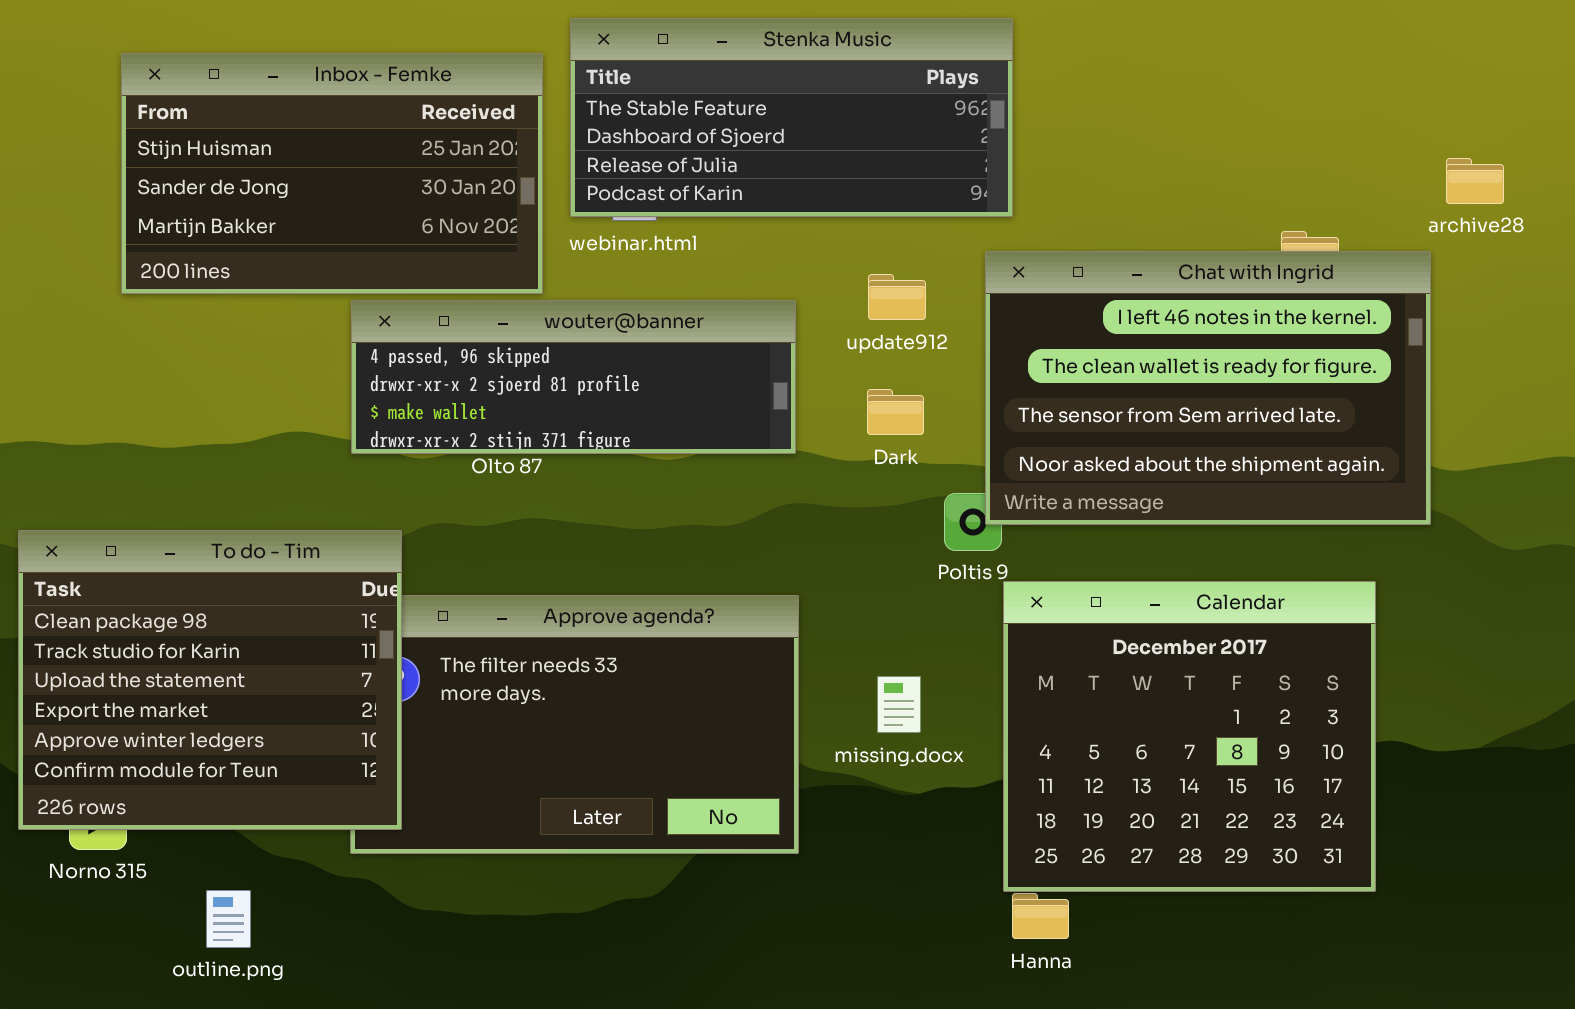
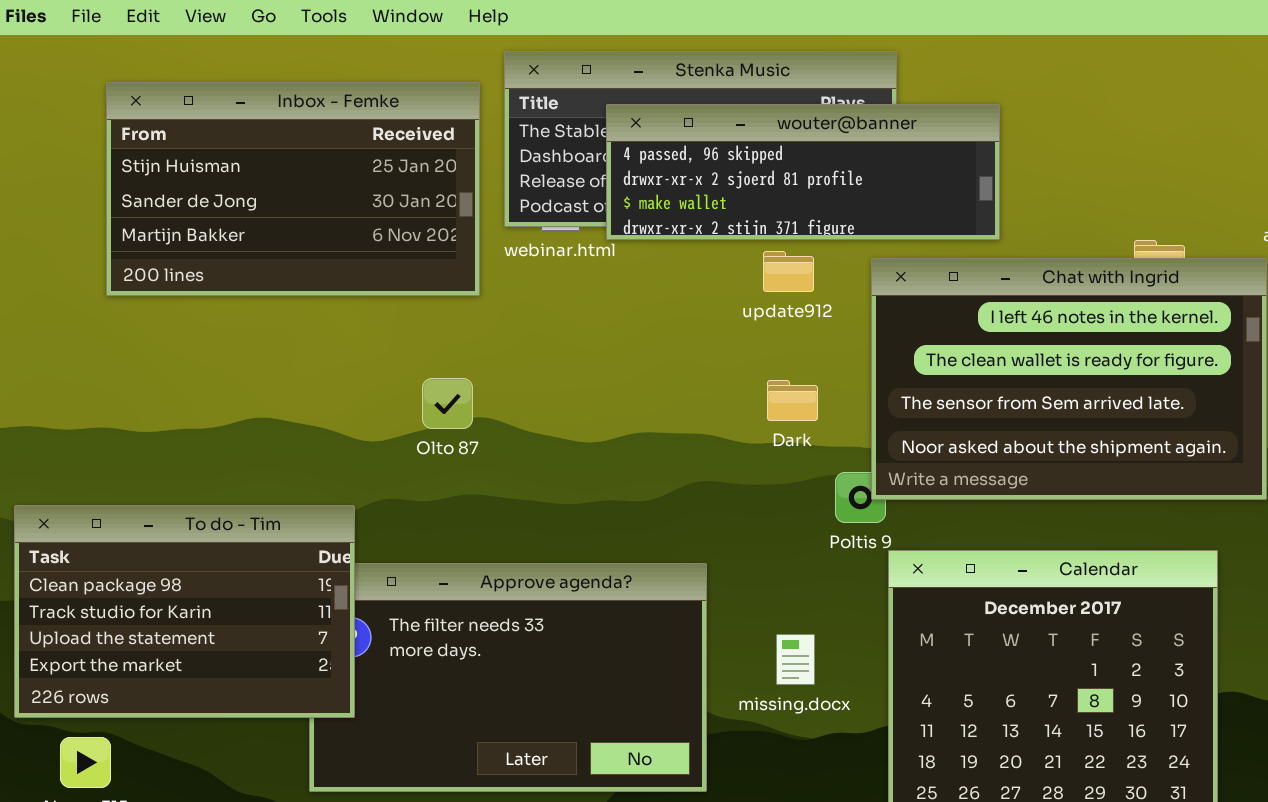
update912: [868,274,926,320] -> [763,251,814,292], moved
wouter@banner: [351,300,796,454] -> [606,104,1000,240], moved
To do - Tim: [18,530,402,830] -> [14,505,355,718], resized

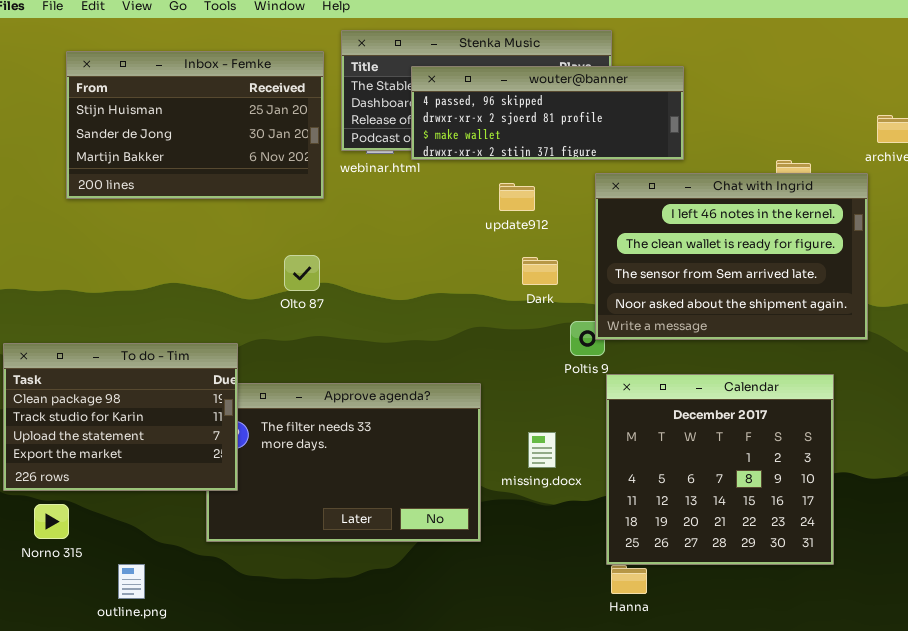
update912: [763,251,814,292] -> [499,183,535,211], moved

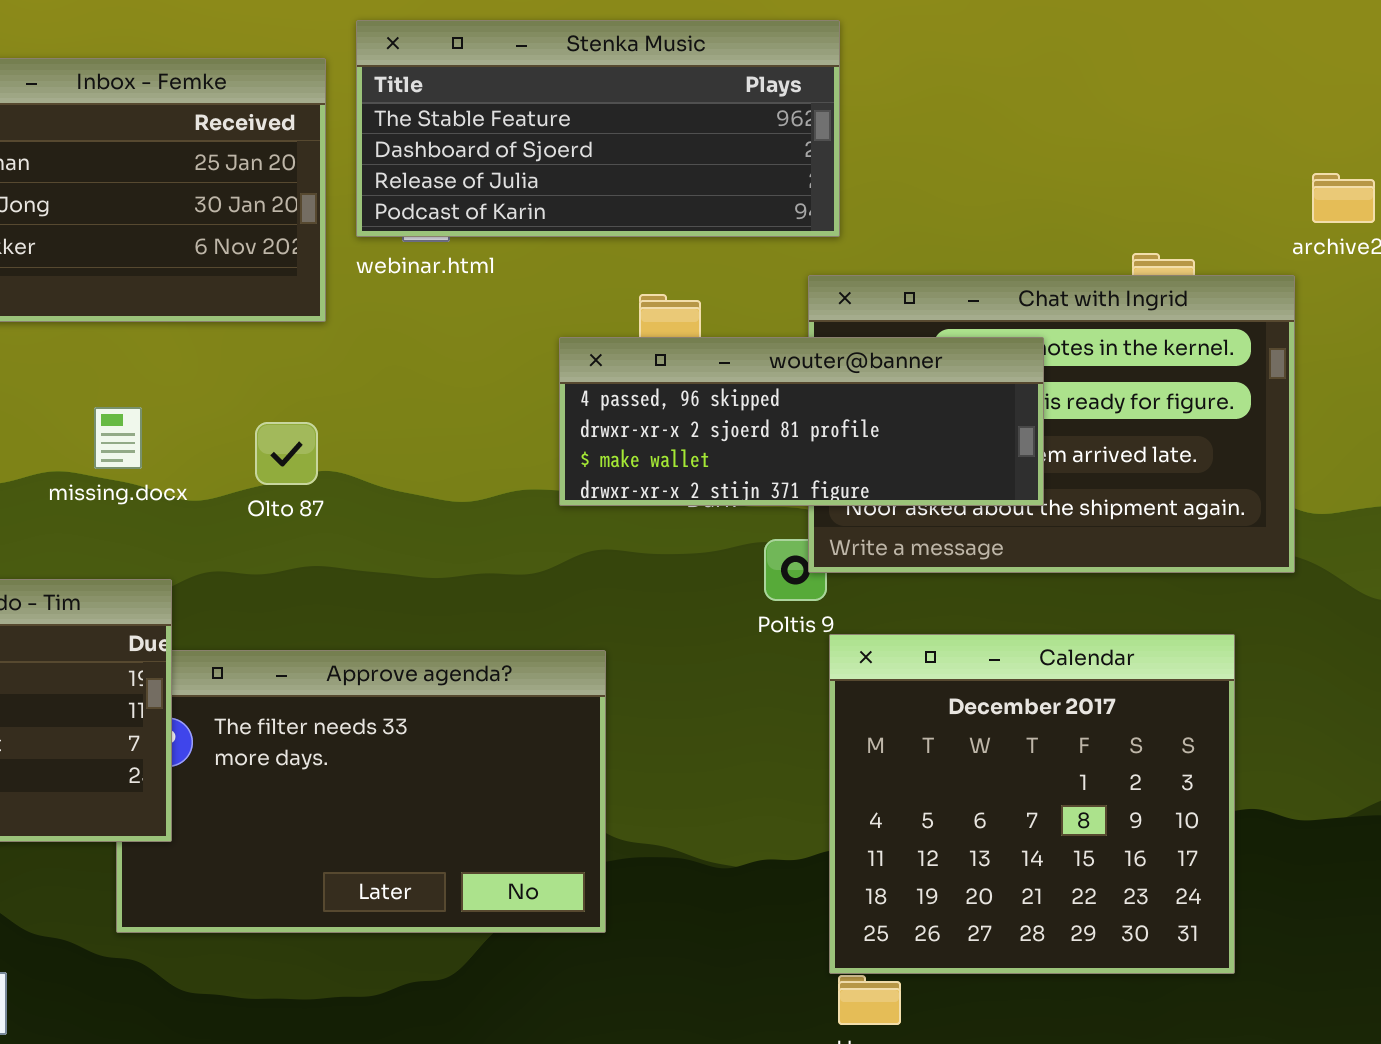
wouter@banner: [411,66,684,160] -> [559,337,1044,506], moved
missing.docx: [528,432,556,468] -> [94,407,142,469], moved

